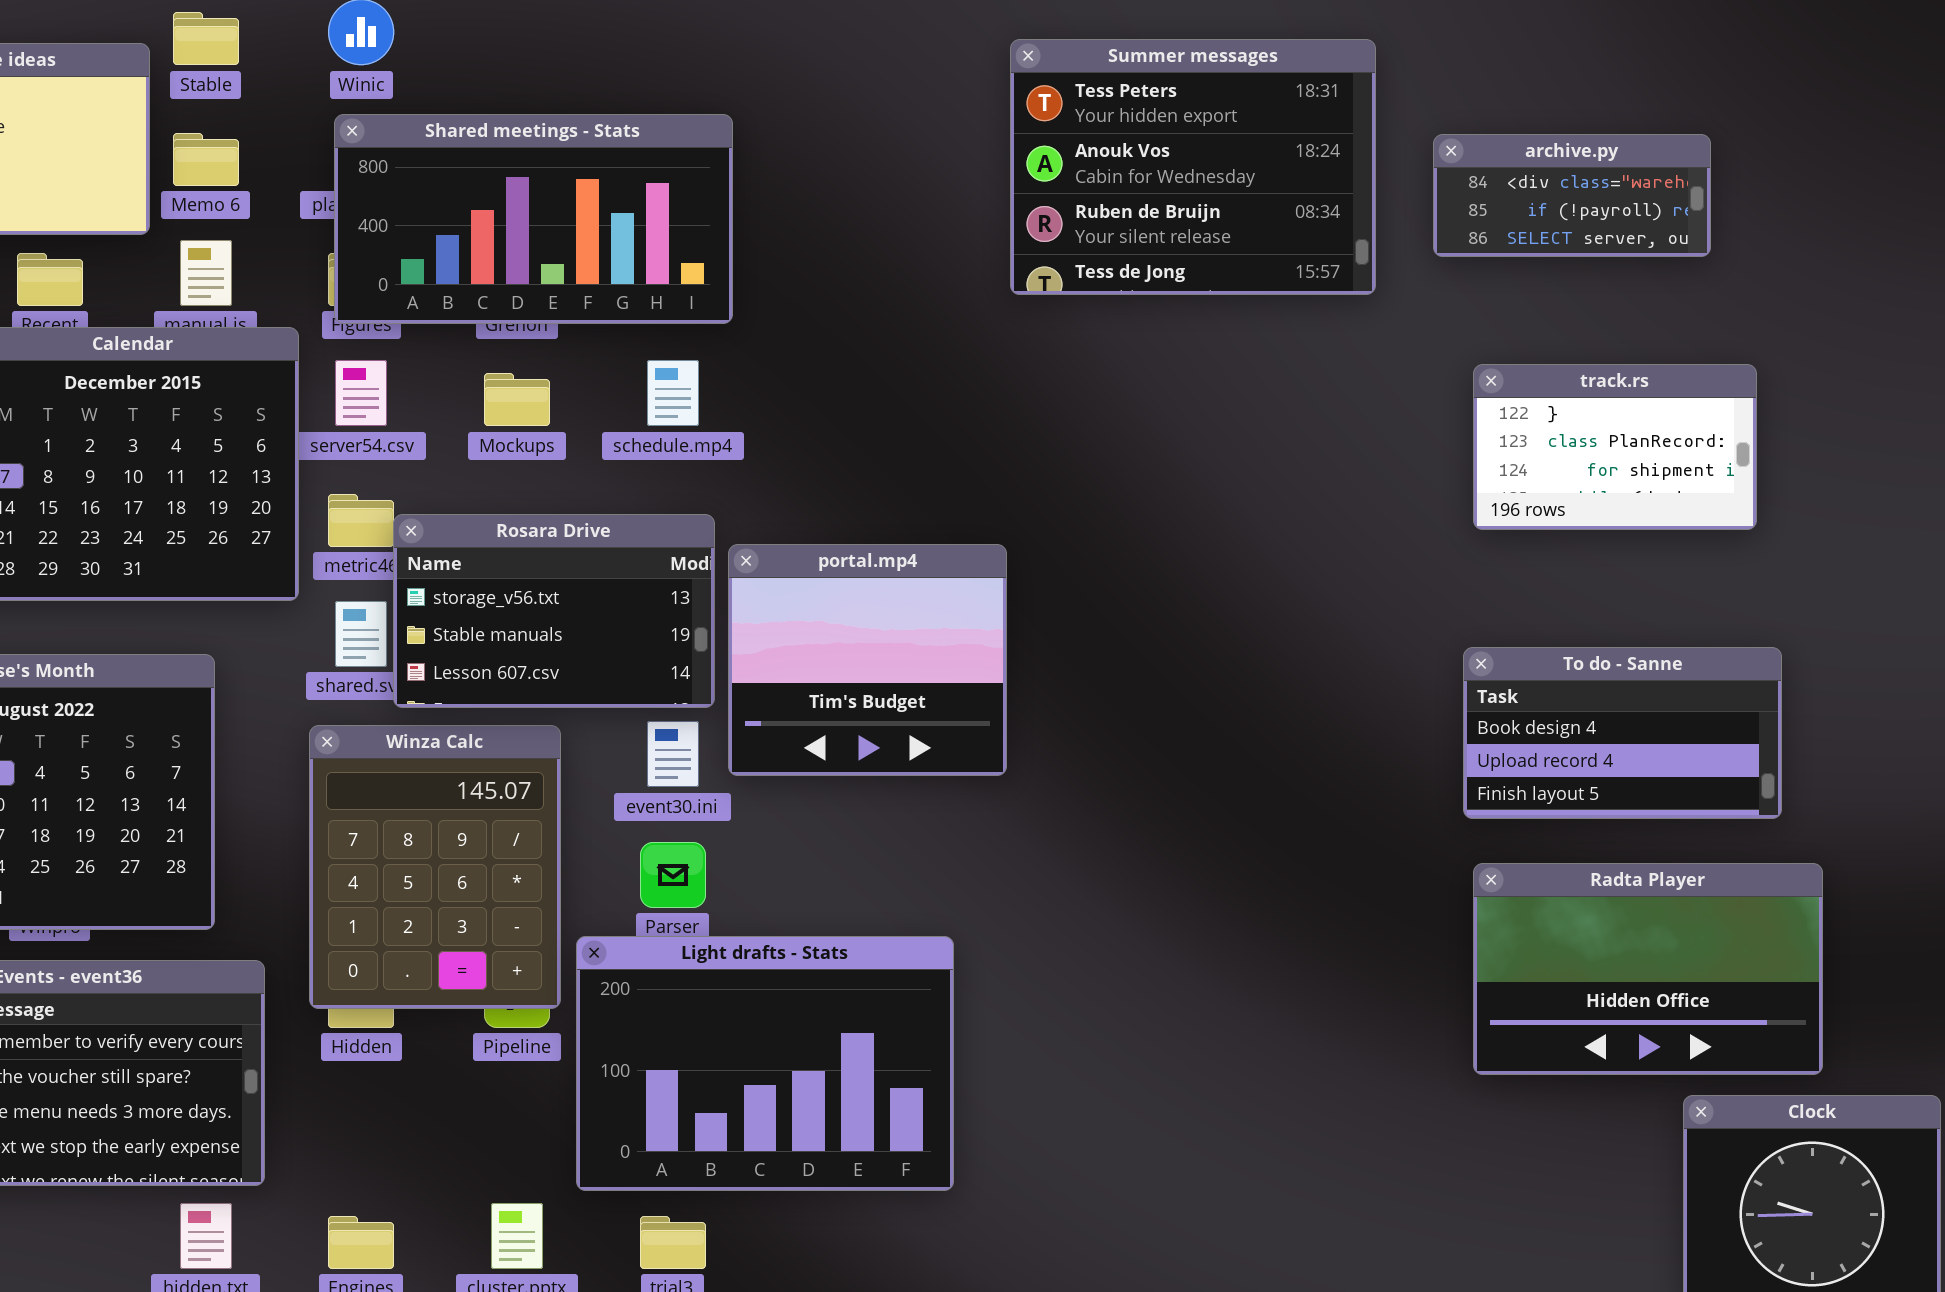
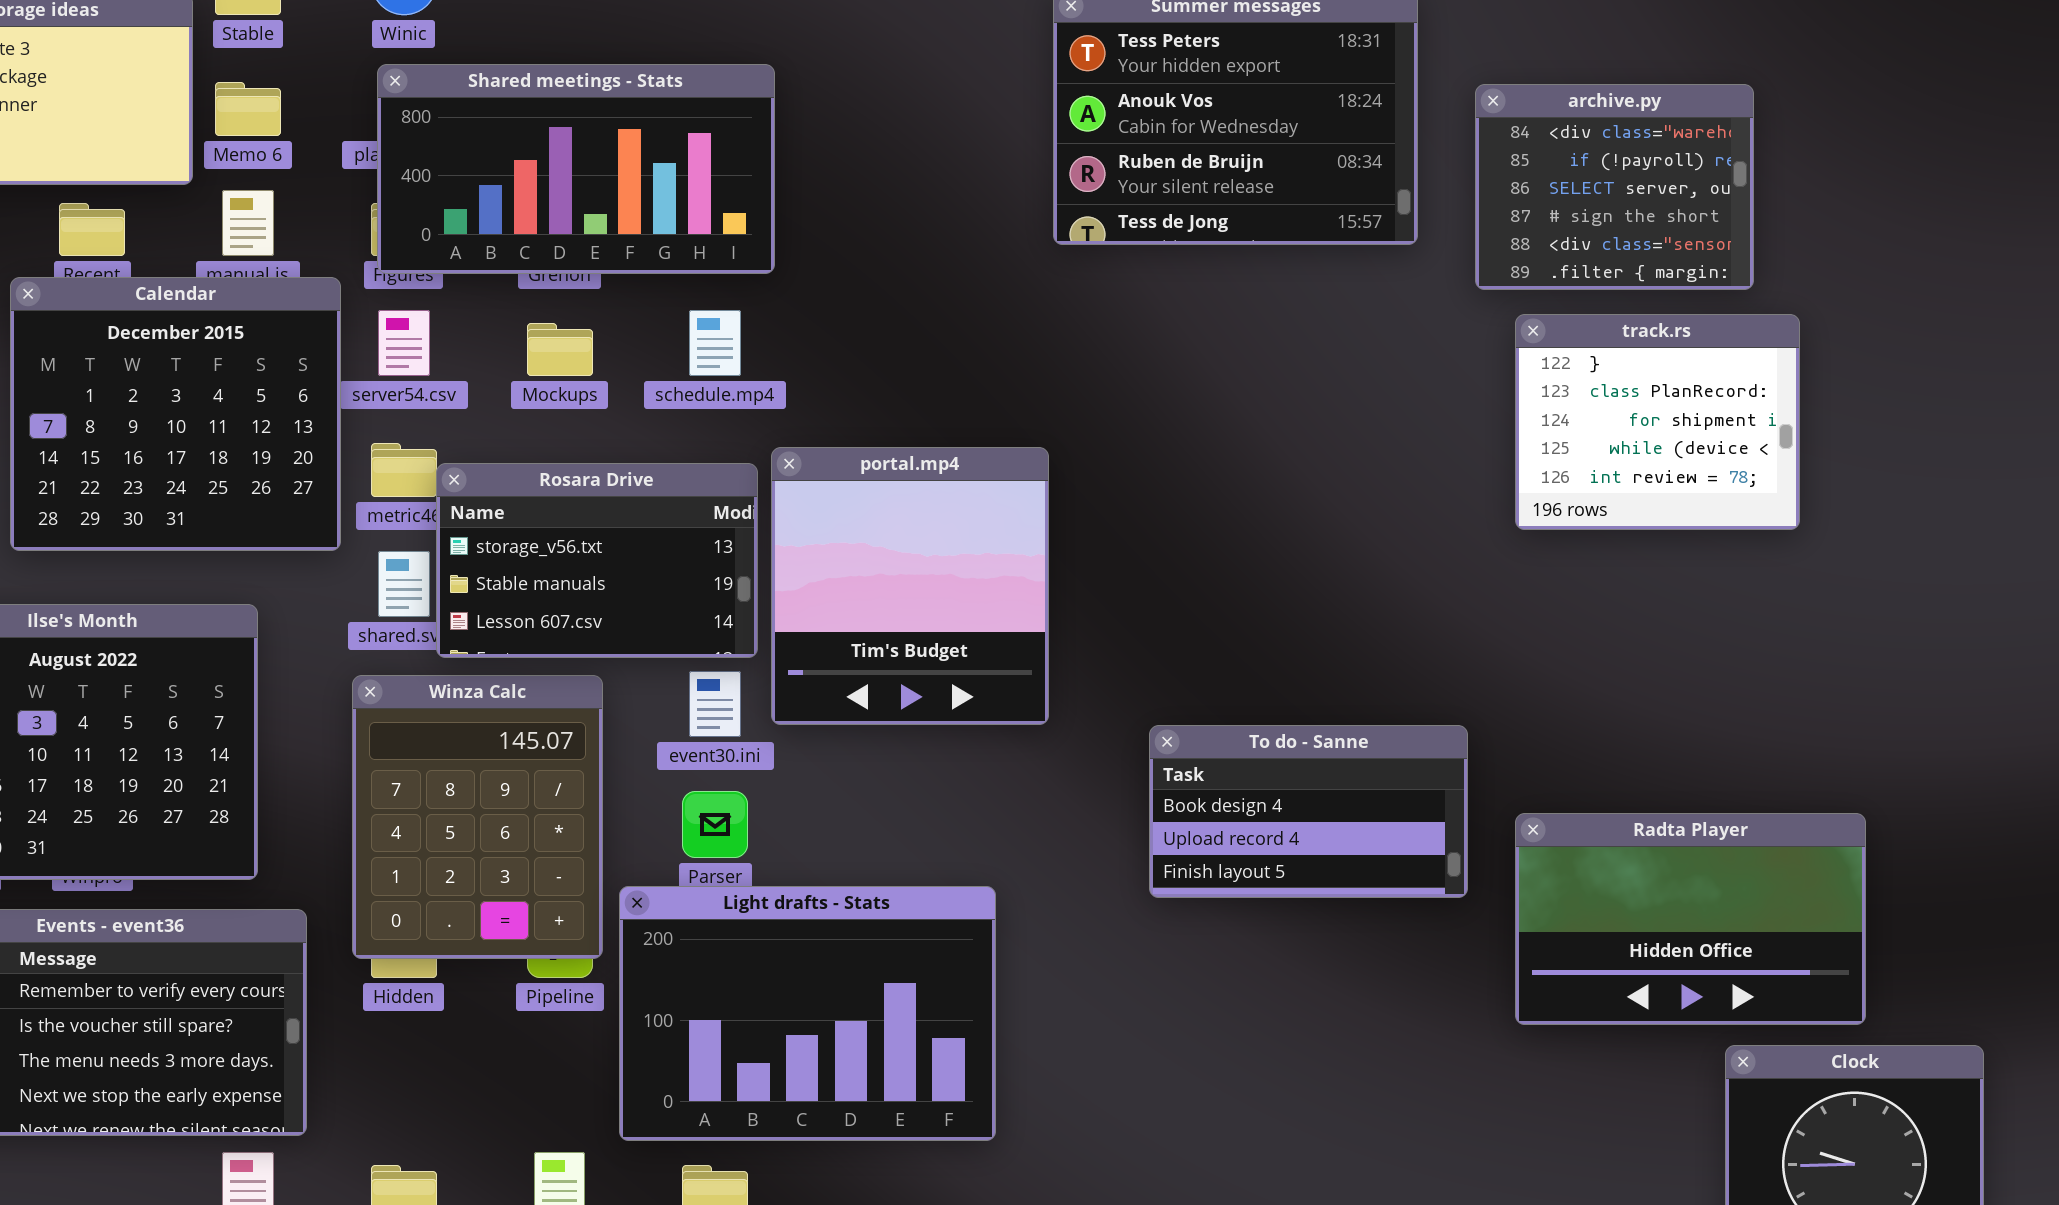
archive.py: [1433,134,1711,257] -> [1475,84,1754,290], resized
track.rs: [1473,364,1757,530] -> [1515,314,1800,530], resized
portal.mp4: [728,544,1007,776] -> [771,447,1049,725], resized
To do - Sanne: [1463,647,1782,819] -> [1149,725,1468,898], moved

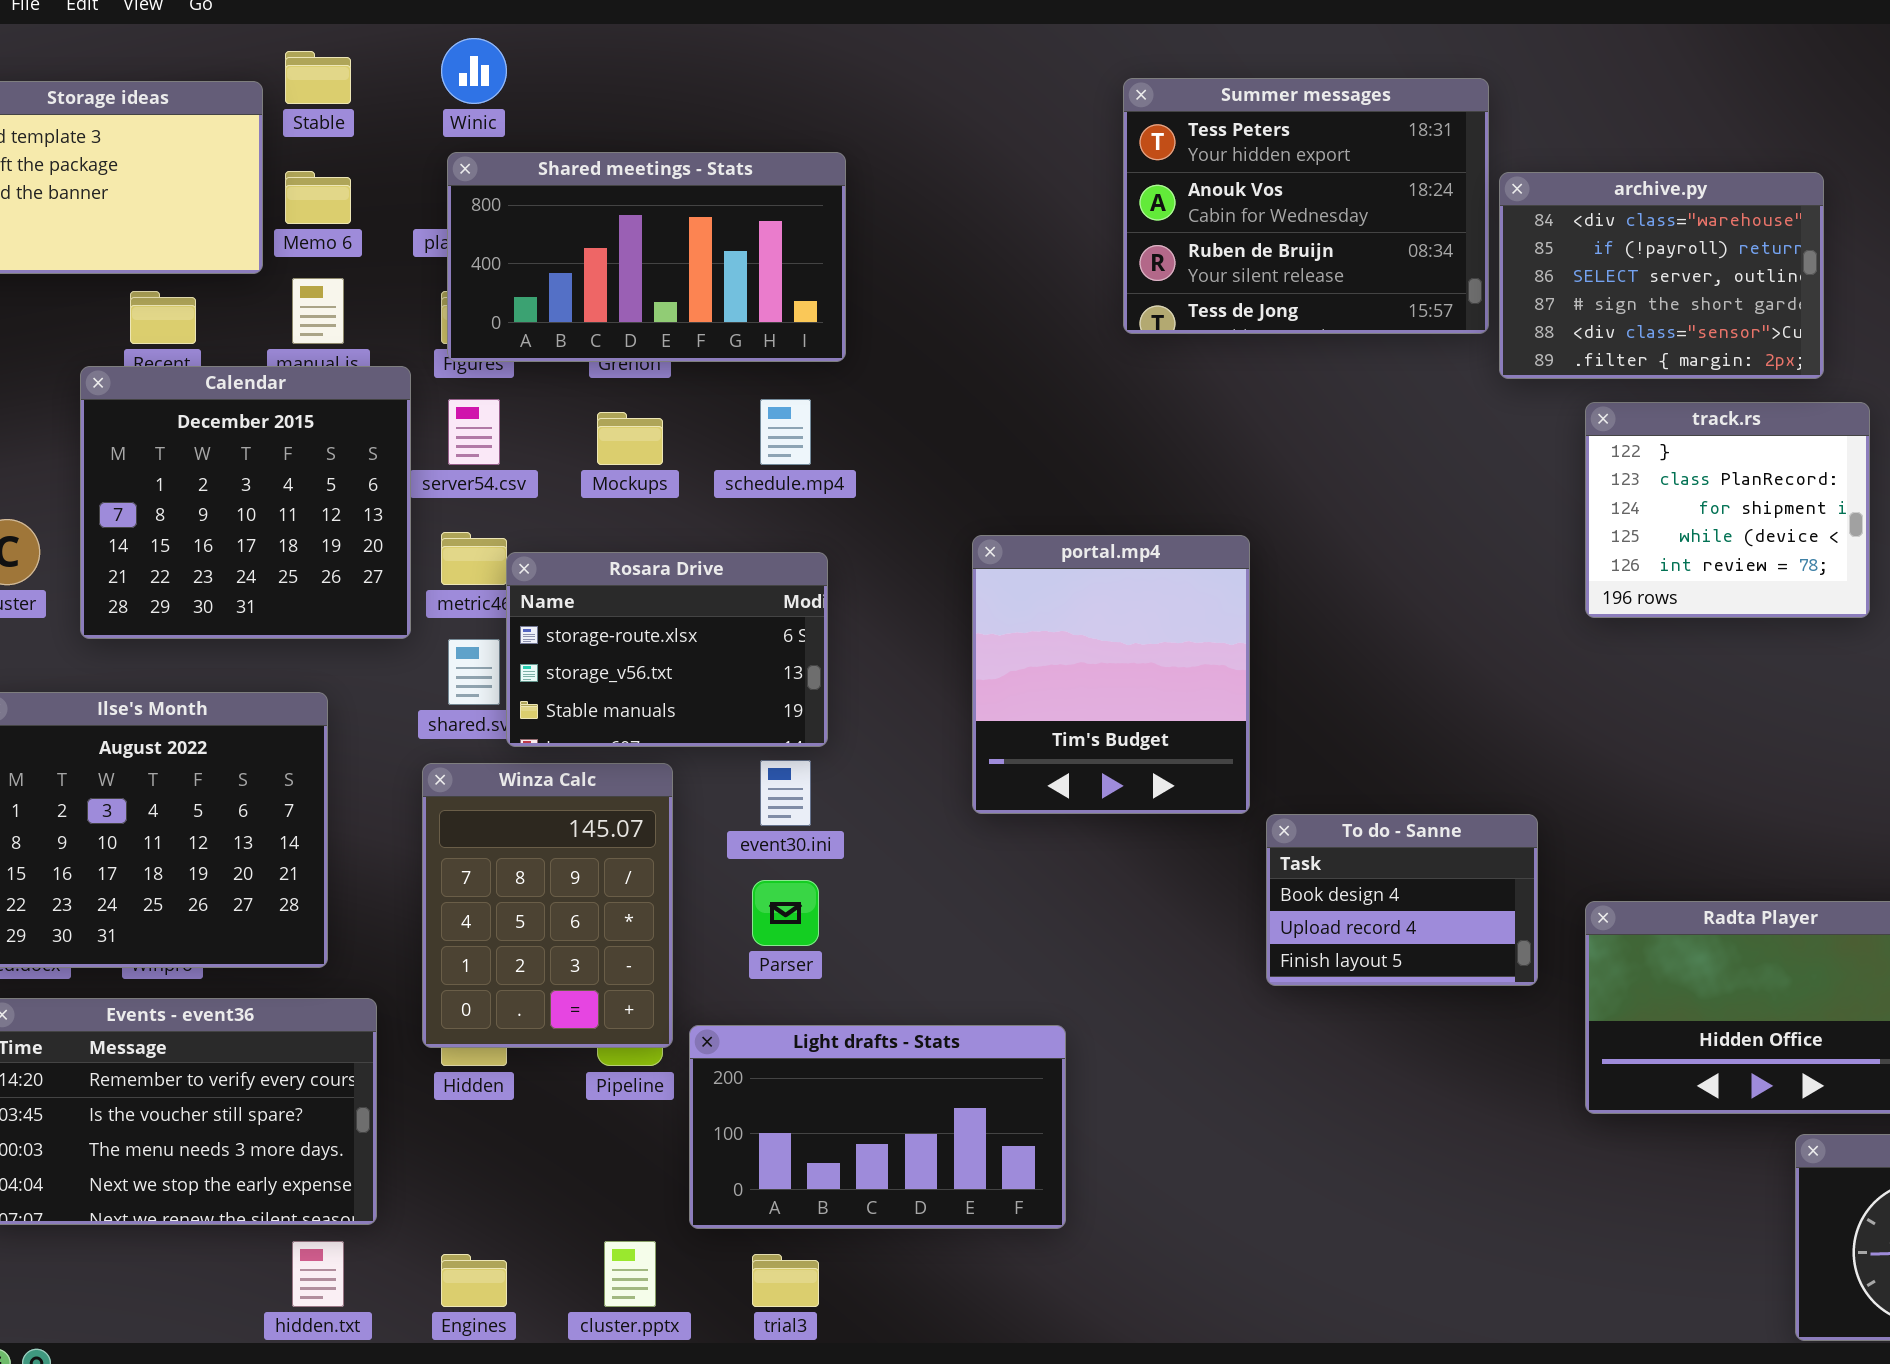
archive.py: [1475,84,1754,290] -> [1499,172,1824,379], resized
portal.mp4: [771,447,1049,725] -> [972,535,1250,814], moved
Rosara Drive: [436,463,758,658] -> [506,552,828,747], scrolled up 1 row
To do - Sanne: [1149,725,1468,898] -> [1266,814,1538,986], resized
Light drafts - Stats: [619,886,996,1141] -> [689,1025,1066,1229], resized

